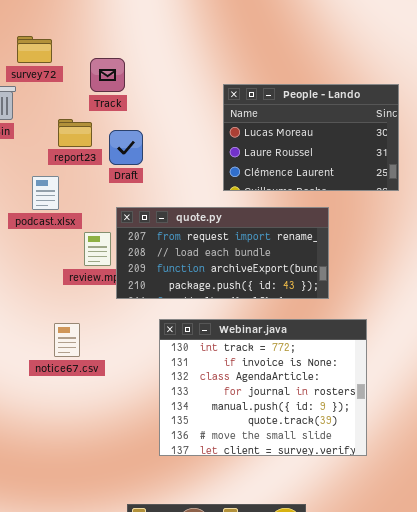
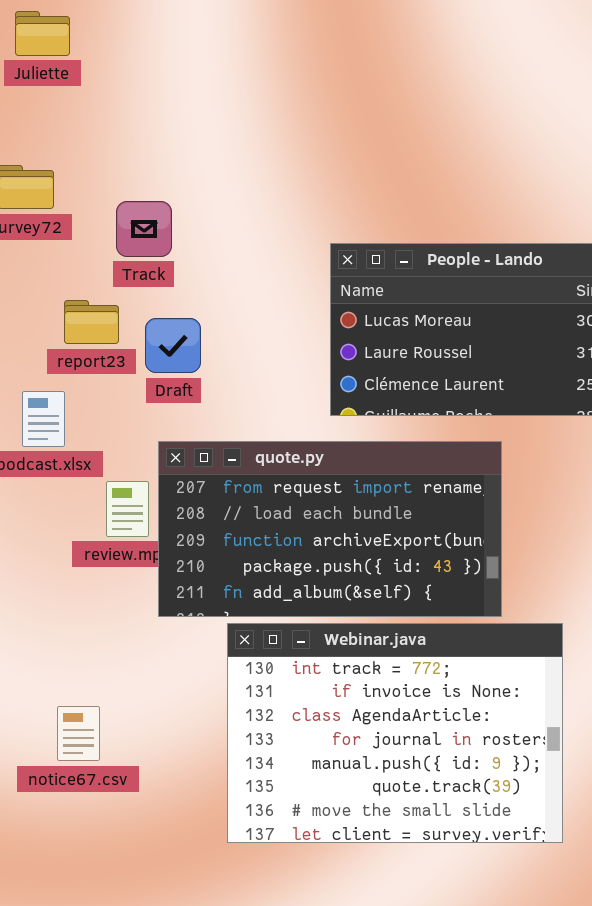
quote.py: [116,207,329,299] -> [158,441,502,617], resized
notice67.csv: [54,323,80,357] -> [57,706,100,761], moved

